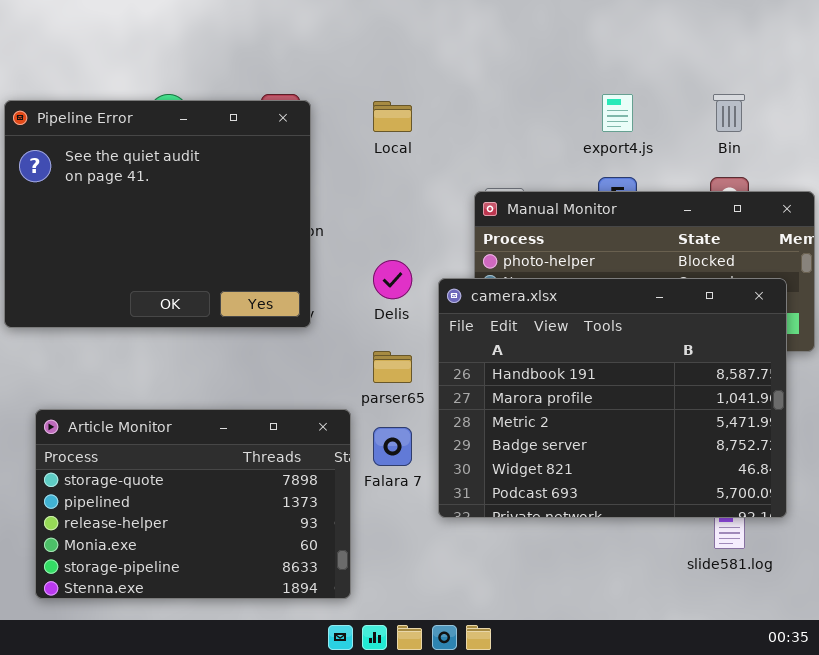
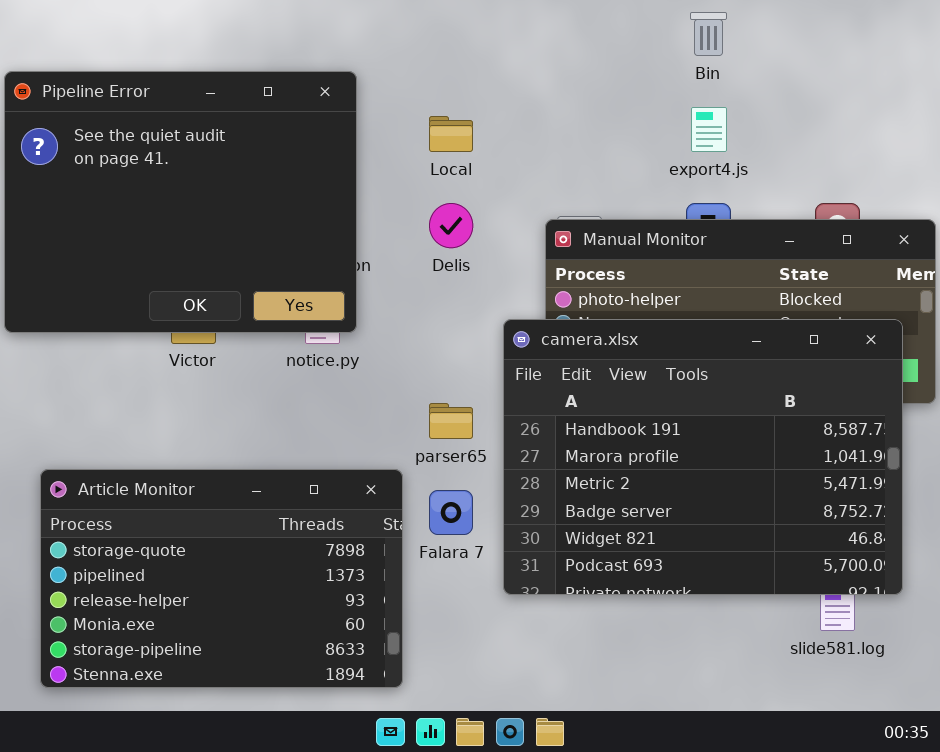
Bin: [713,94,745,132] -> [690,12,727,56], moved
Pipeline Error: [4,100,311,328] -> [4,71,357,333], moved
Delis: [373,260,412,299] -> [429,203,473,248], moved

